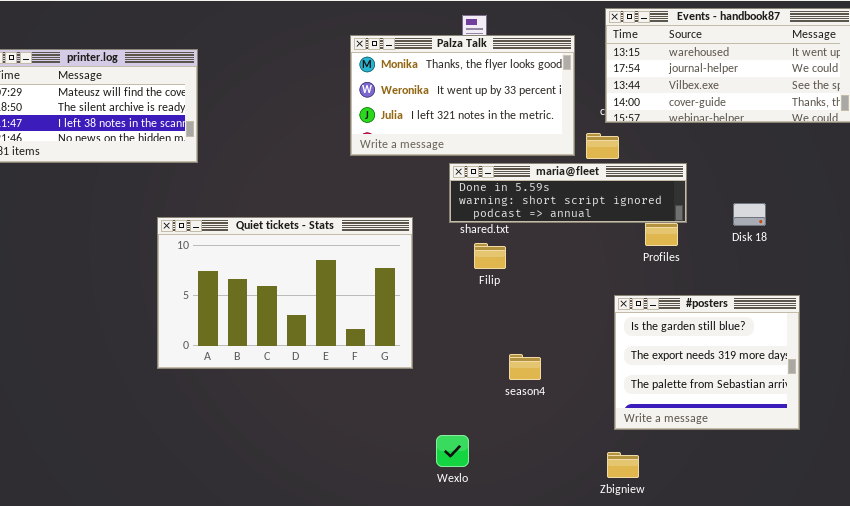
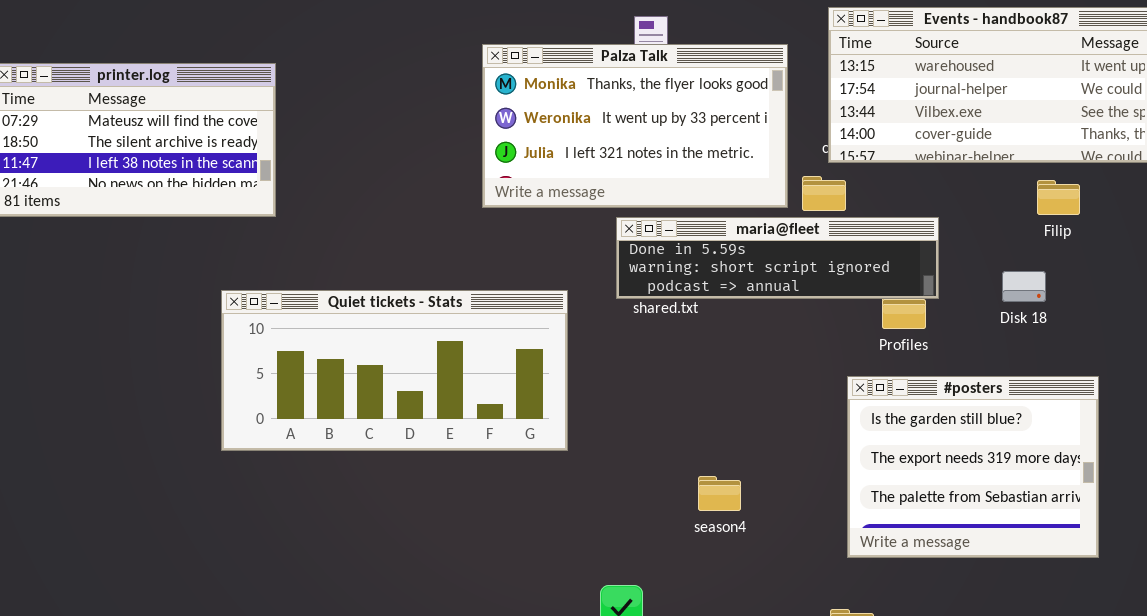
Quiet tickets - Stats: [157,217,413,369] -> [221,290,568,451], resized
Filip: [474,243,506,269] -> [1037,180,1080,215], moved
#posters: [614,295,800,430] -> [847,376,1099,558], moved

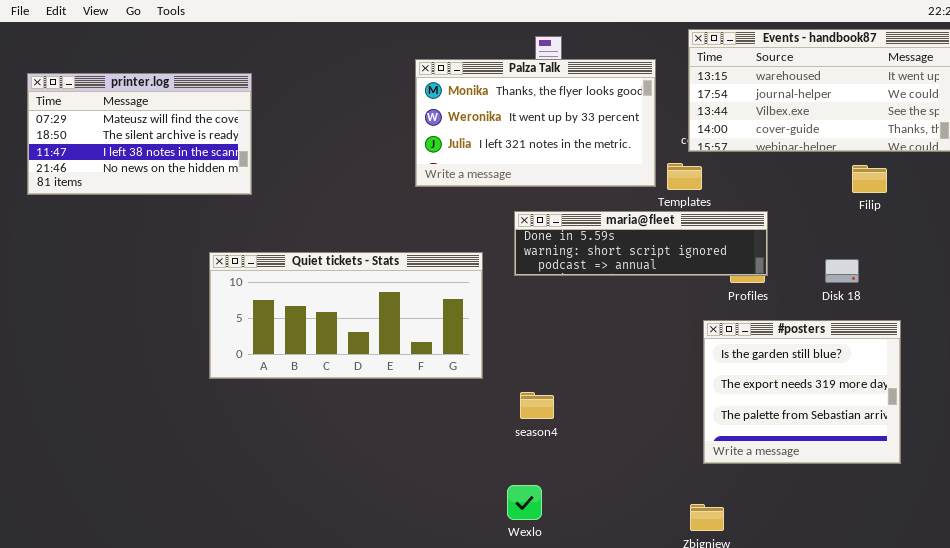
maria@fleet: [616,217,939,299] -> [514,211,768,276], moved
Disk 18: [1002,271,1046,302] -> [825,259,859,283], moved
season4: [698,476,741,511] -> [520,392,554,419], moved

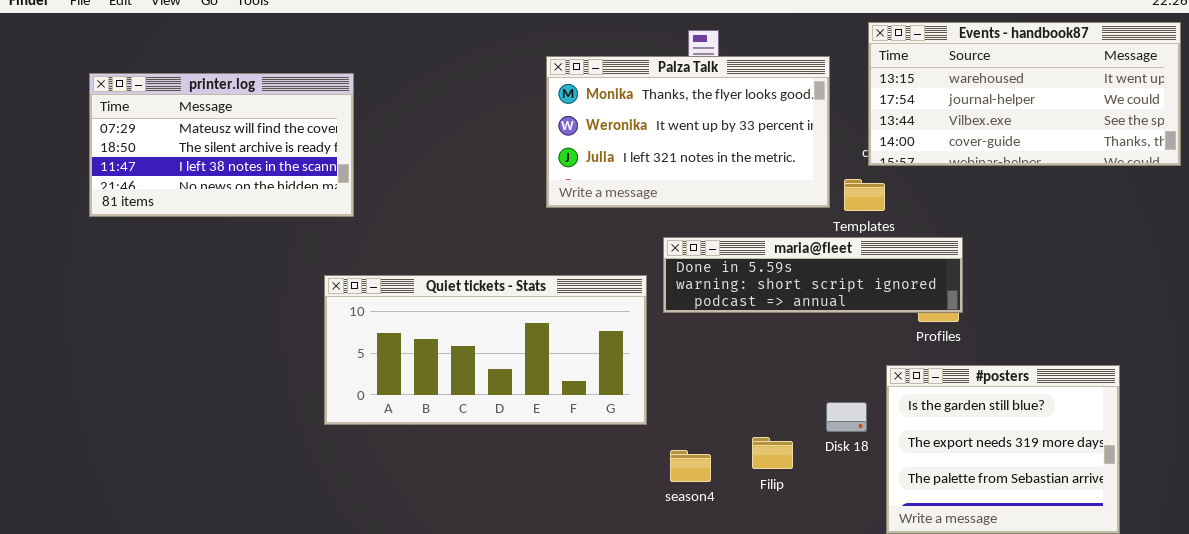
Filip: [852,165,887,193] -> [752,437,793,469], moved
Quiet tickets - Stats: [209,252,483,379] -> [324,275,647,425], moved
Disk 18: [825,259,859,283] -> [826,402,867,432], moved

